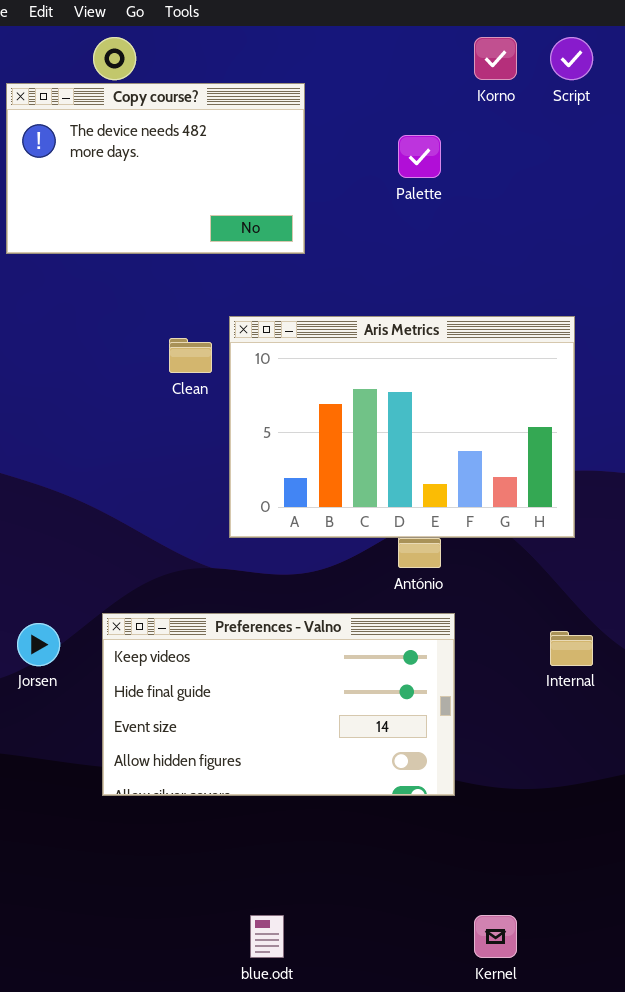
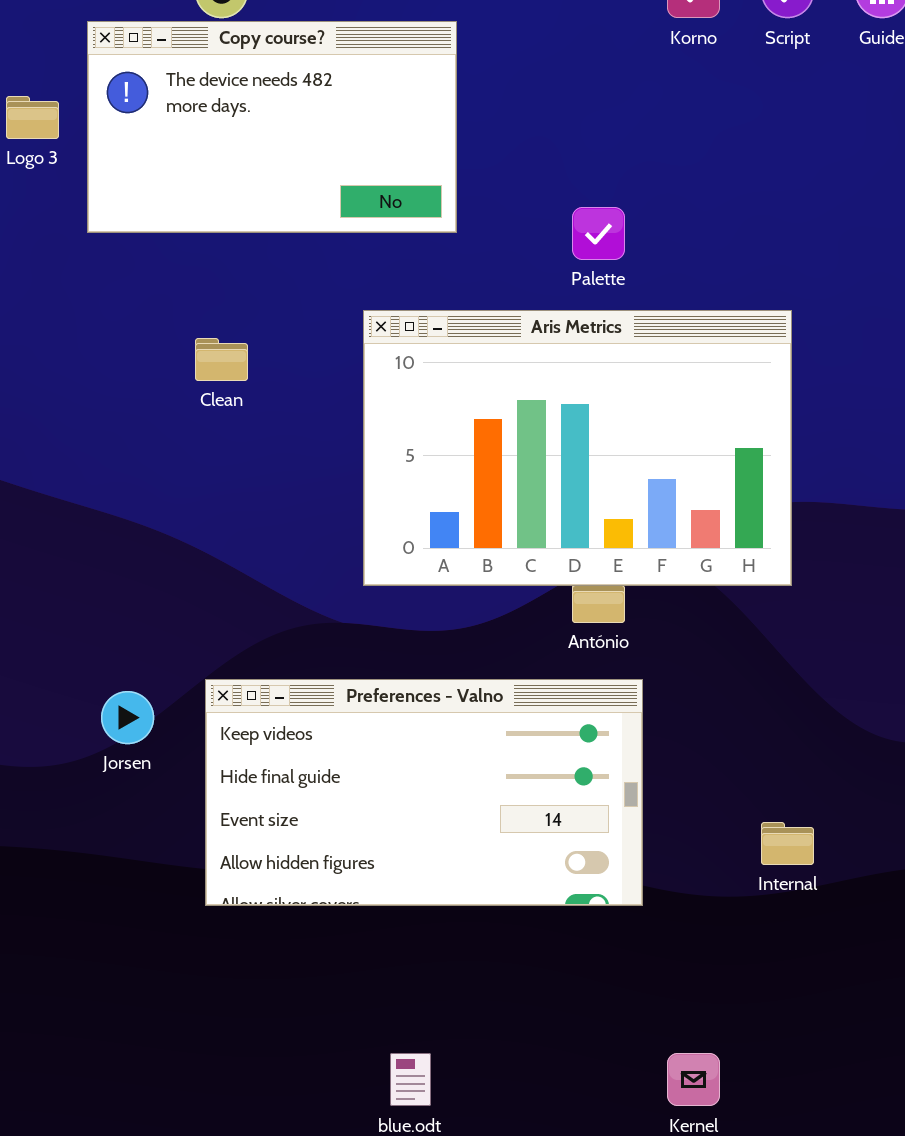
Palette: [398,135,441,178] -> [572,207,625,260], moved
Clean: [169,338,212,373] -> [195,338,248,381], moved
Internal: [550,631,593,666] -> [761,822,814,865], moved

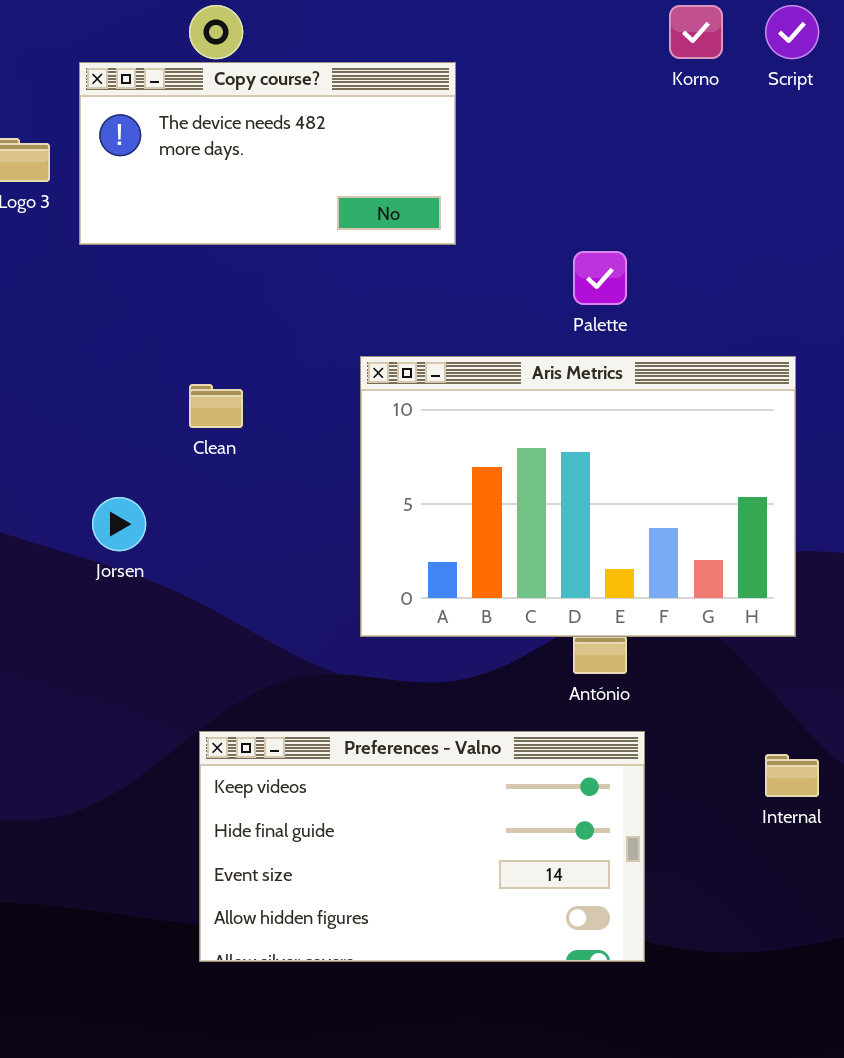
Copy course?: [87,21,457,233] -> [79,62,456,245], resized
Jorsen: [101,691,154,744] -> [92,497,146,551], moved
Internal: [761,822,814,865] -> [765,754,819,797], moved

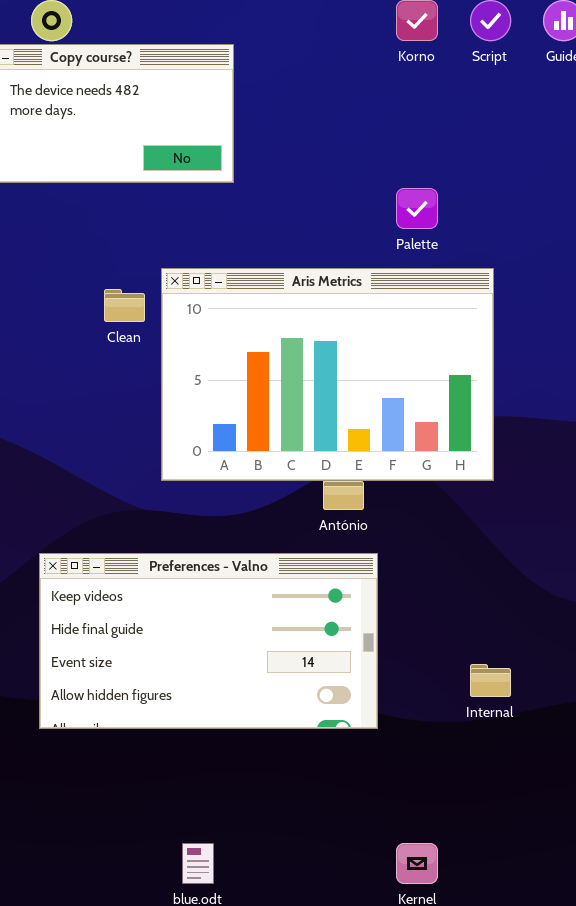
Palette: [573,251,627,305] -> [396,188,438,229], moved
Clean: [189,384,243,428] -> [104,289,145,322], moved
Internal: [765,754,819,797] -> [470,664,511,697], moved

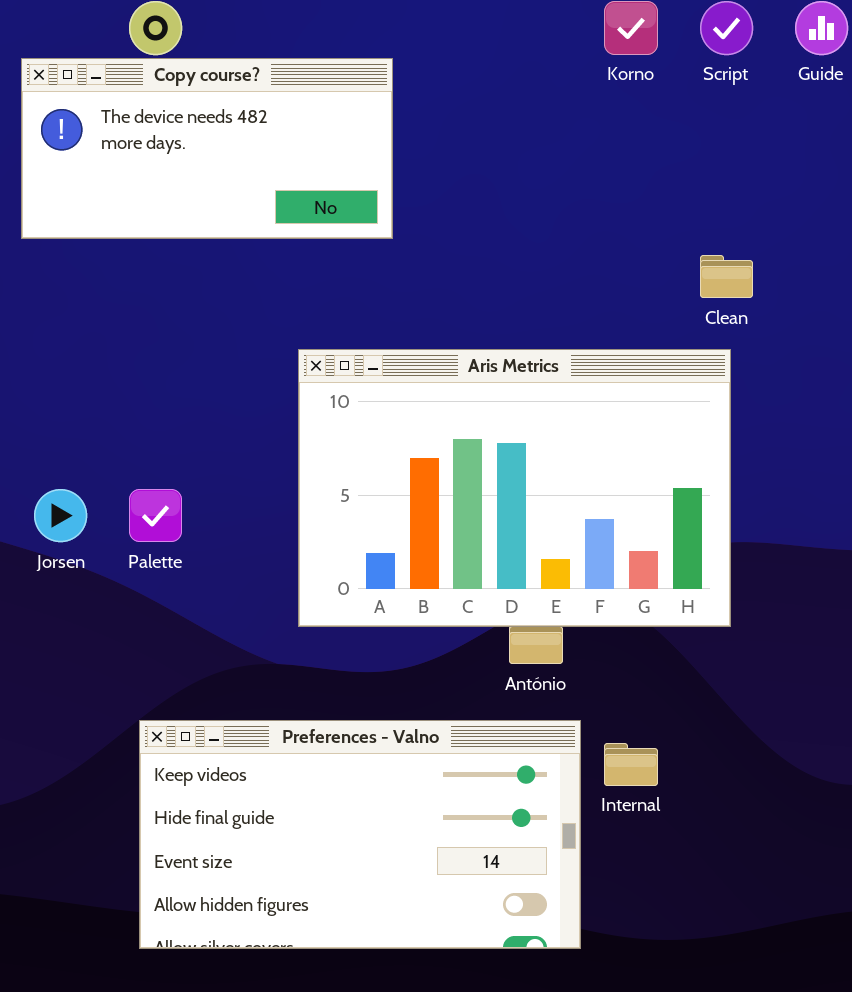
Palette: [396,188,438,229] -> [129,489,182,542], moved
Clean: [104,289,145,322] -> [700,255,753,298], moved
Internal: [470,664,511,697] -> [604,743,658,786], moved

